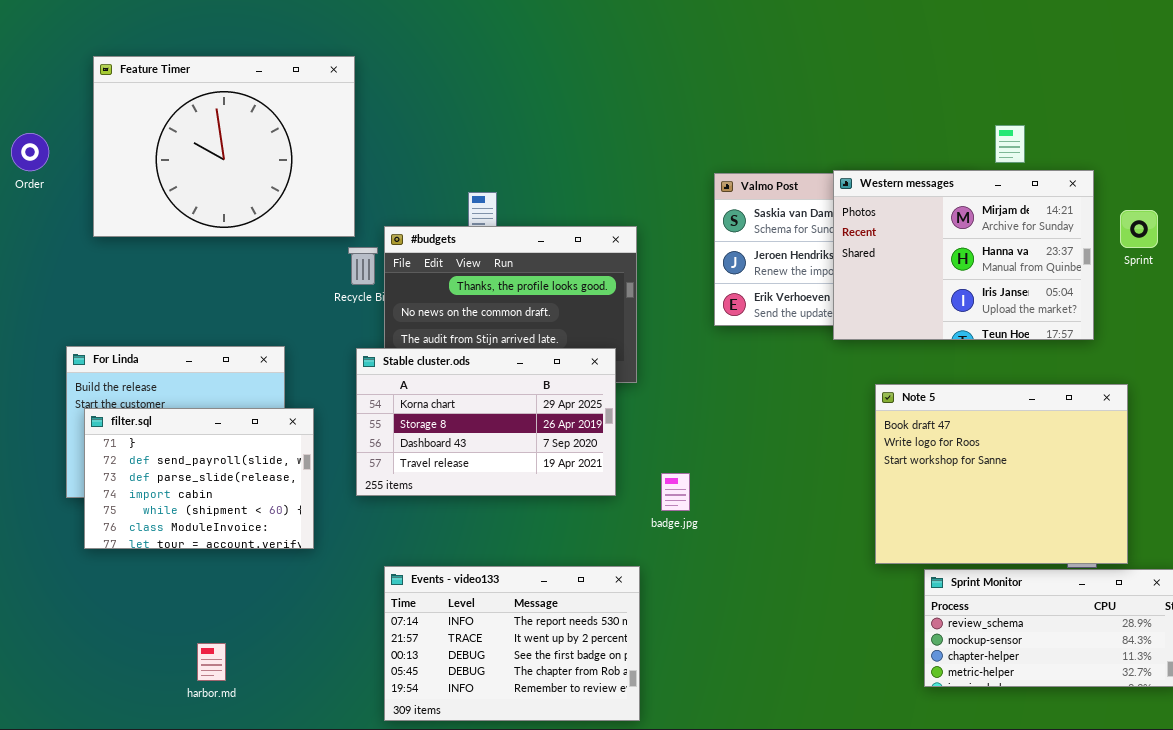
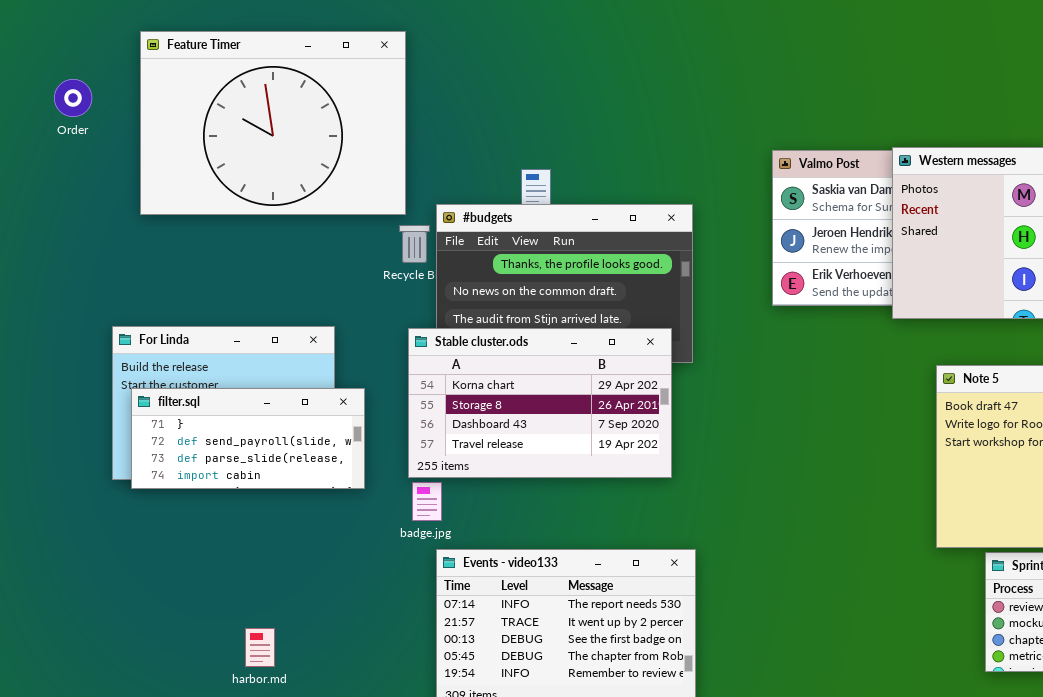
Order: [11,133,49,171] -> [54,79,92,117], moved
filter.sql: [84,408,314,549] -> [131,388,365,489], resized
badge.jpg: [661,473,690,511] -> [412,482,442,521], moved

